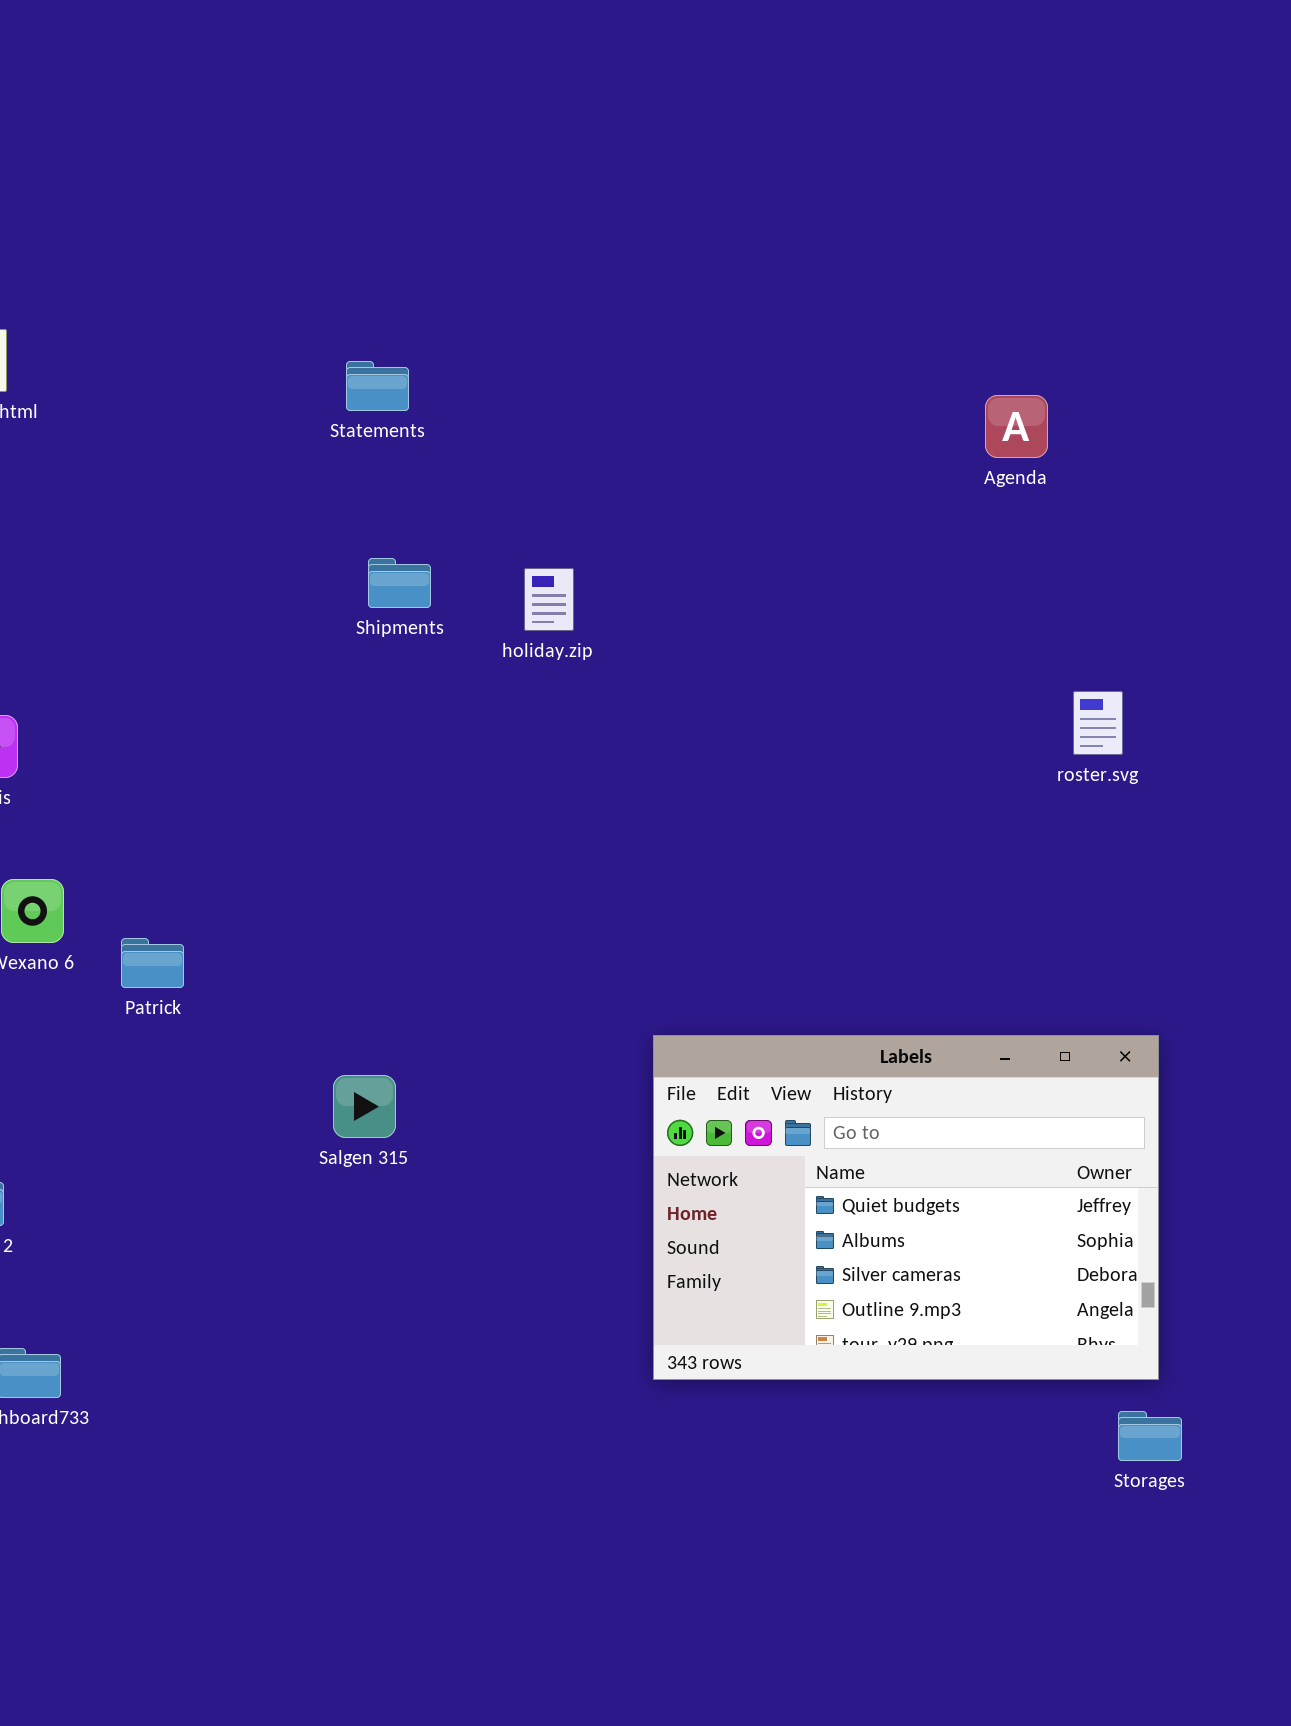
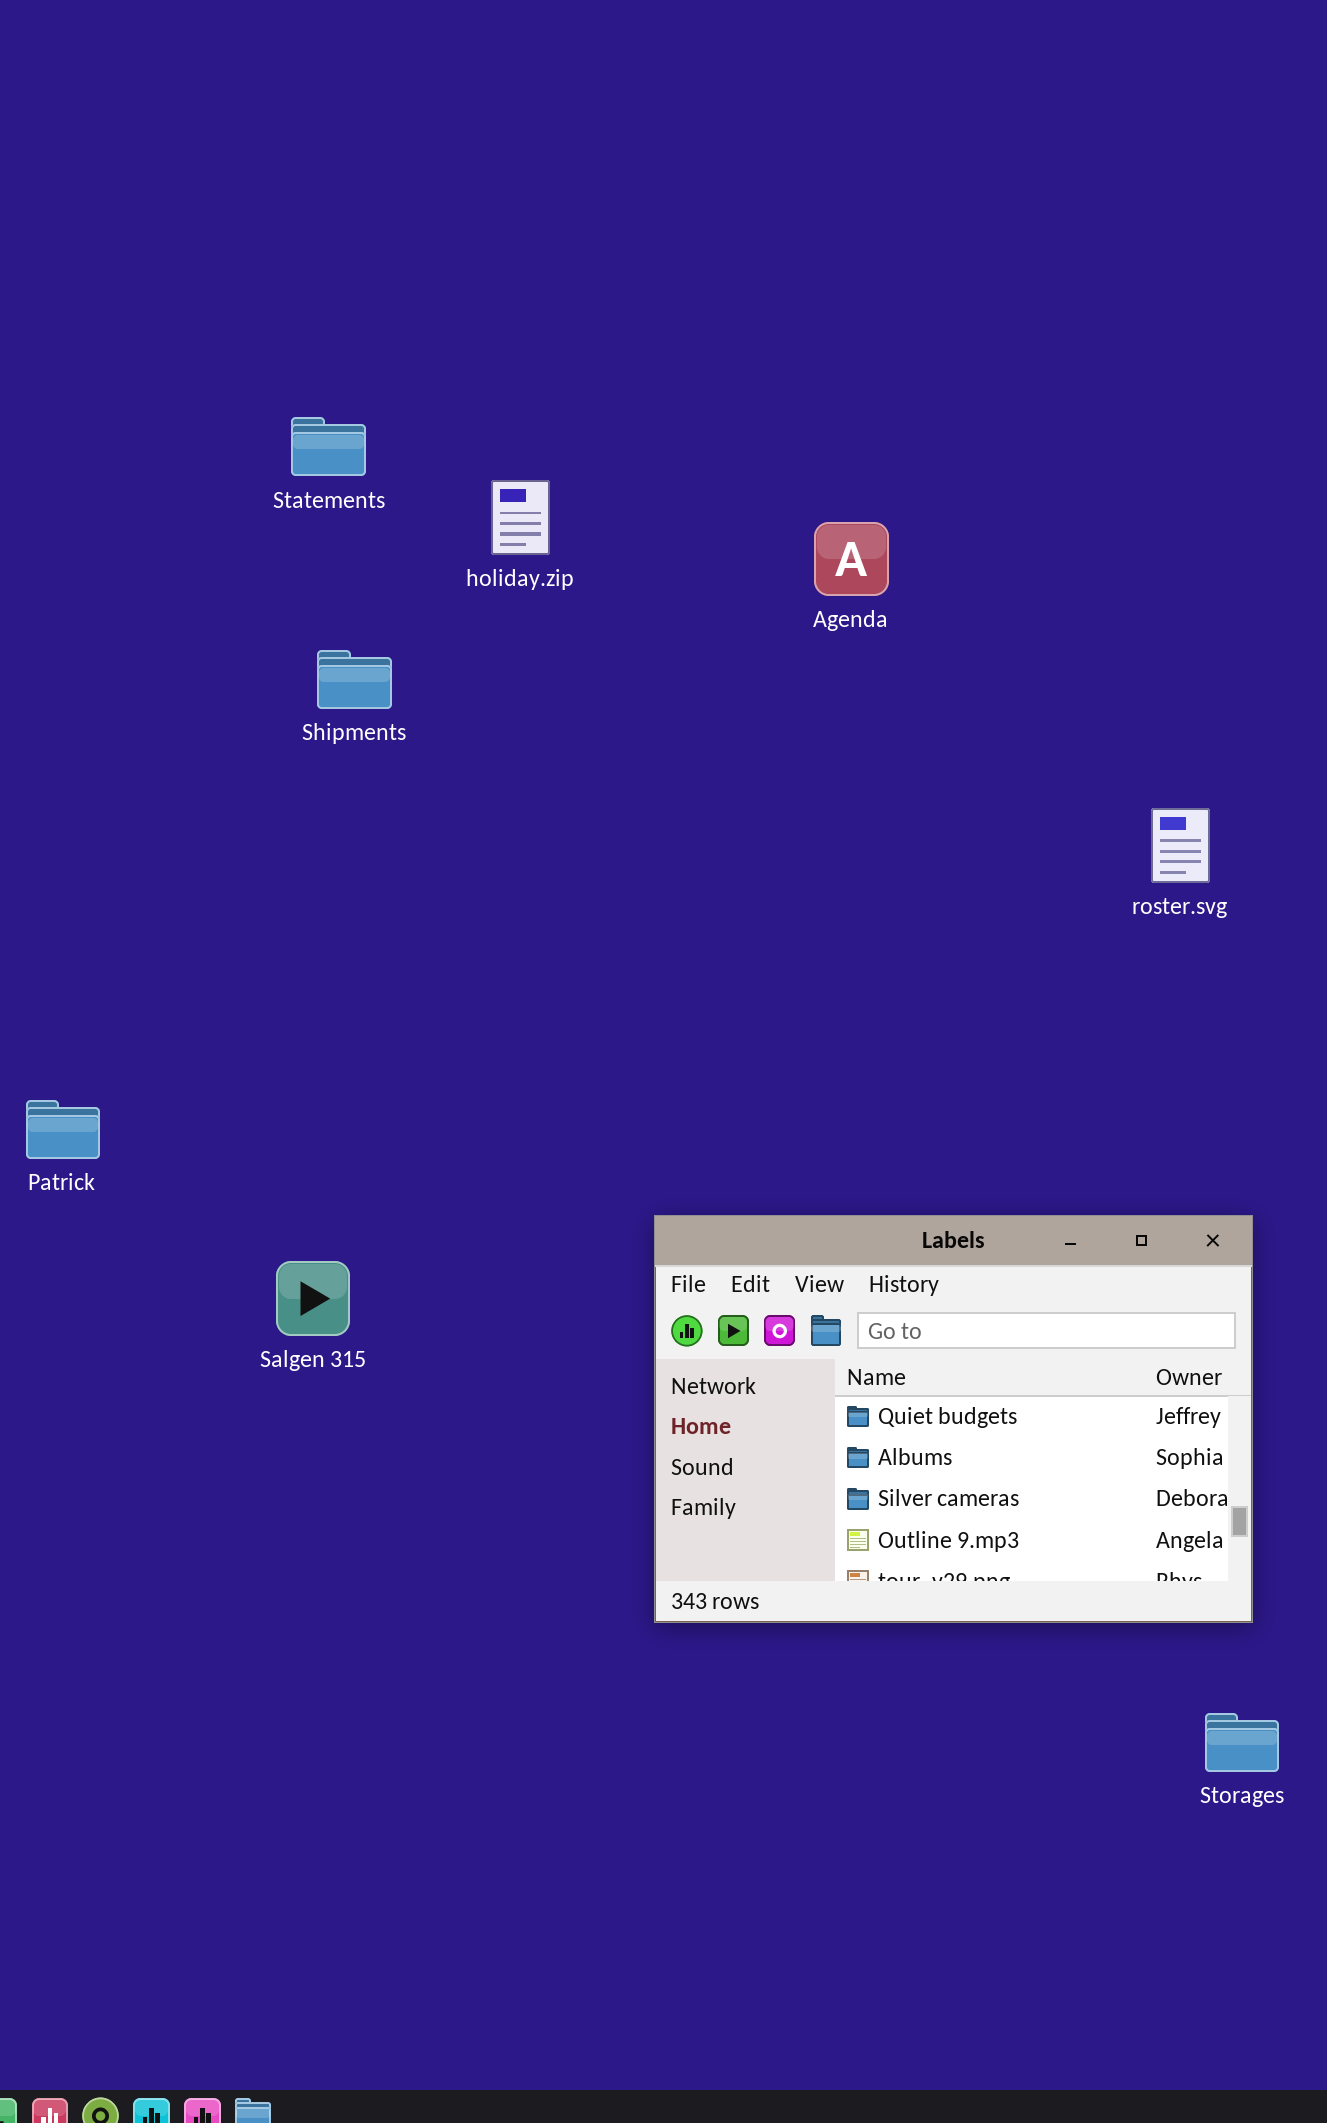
Agenda: [985,395,1048,458] -> [814,522,889,596], moved
holiday.zip: [524,568,574,631] -> [491,480,550,555], moved
Storages: [1118,1411,1182,1461] -> [1205,1713,1279,1772], moved

